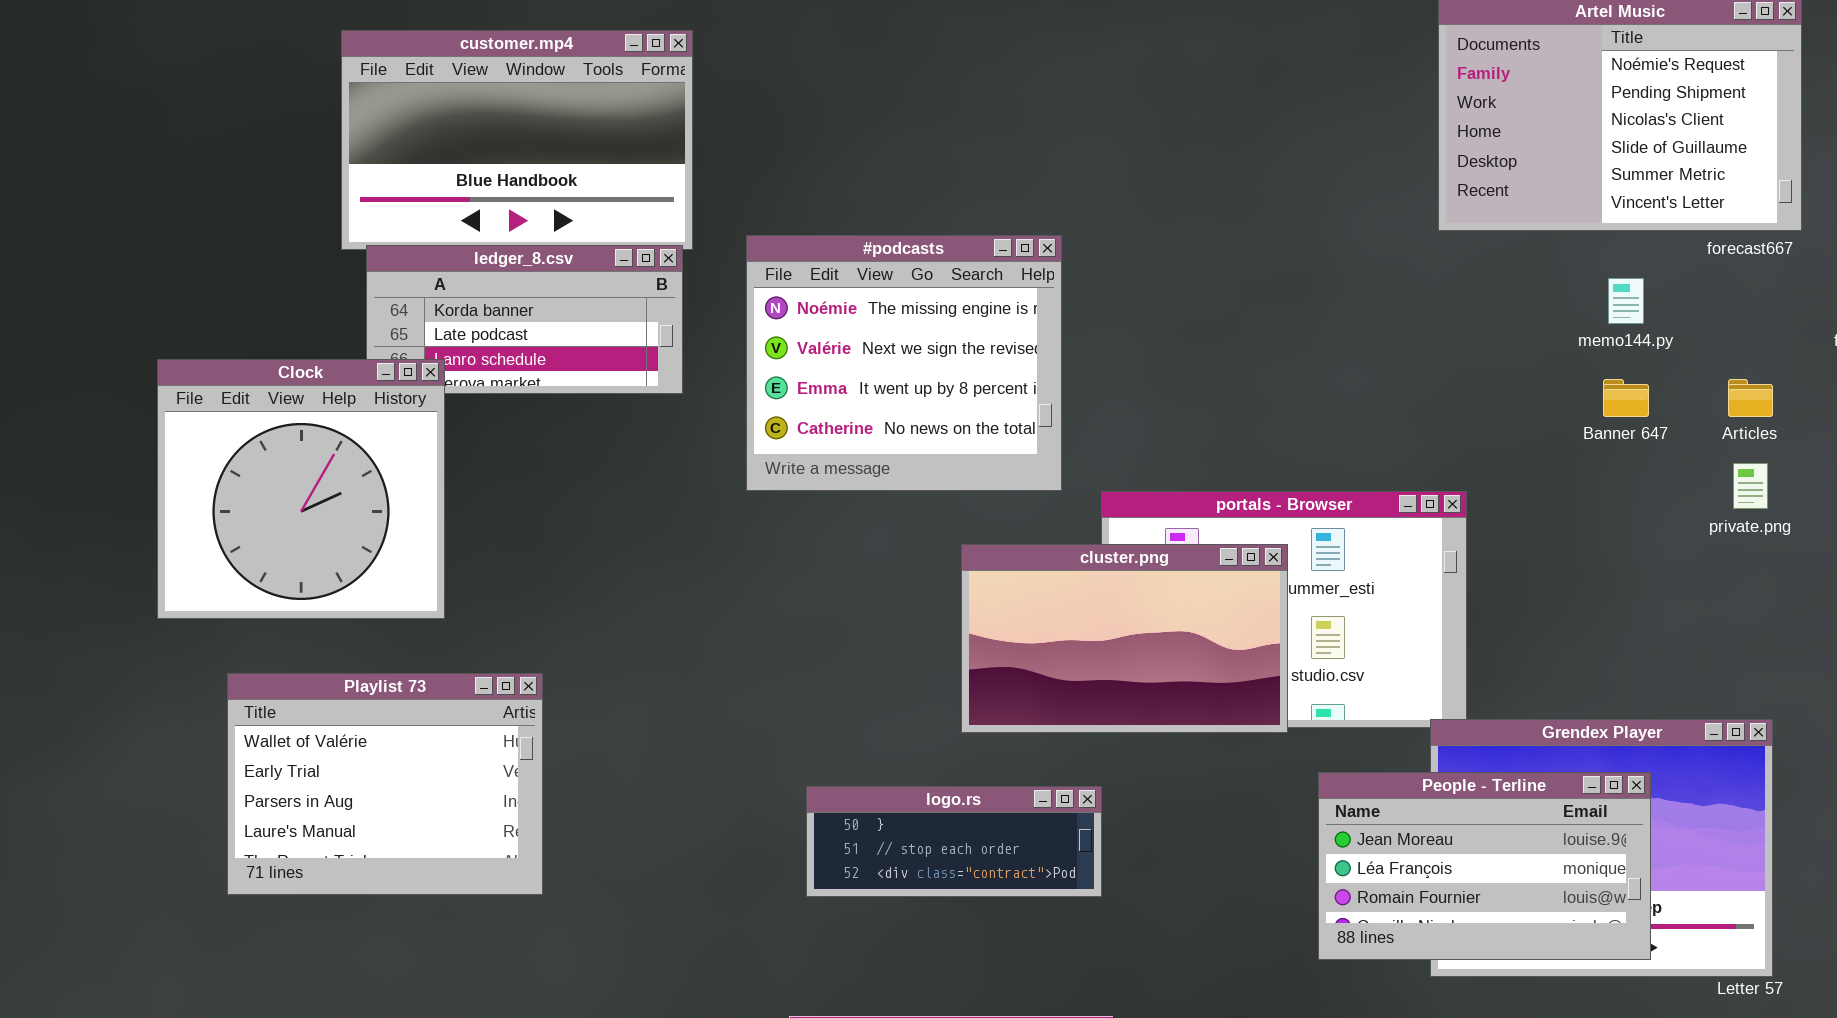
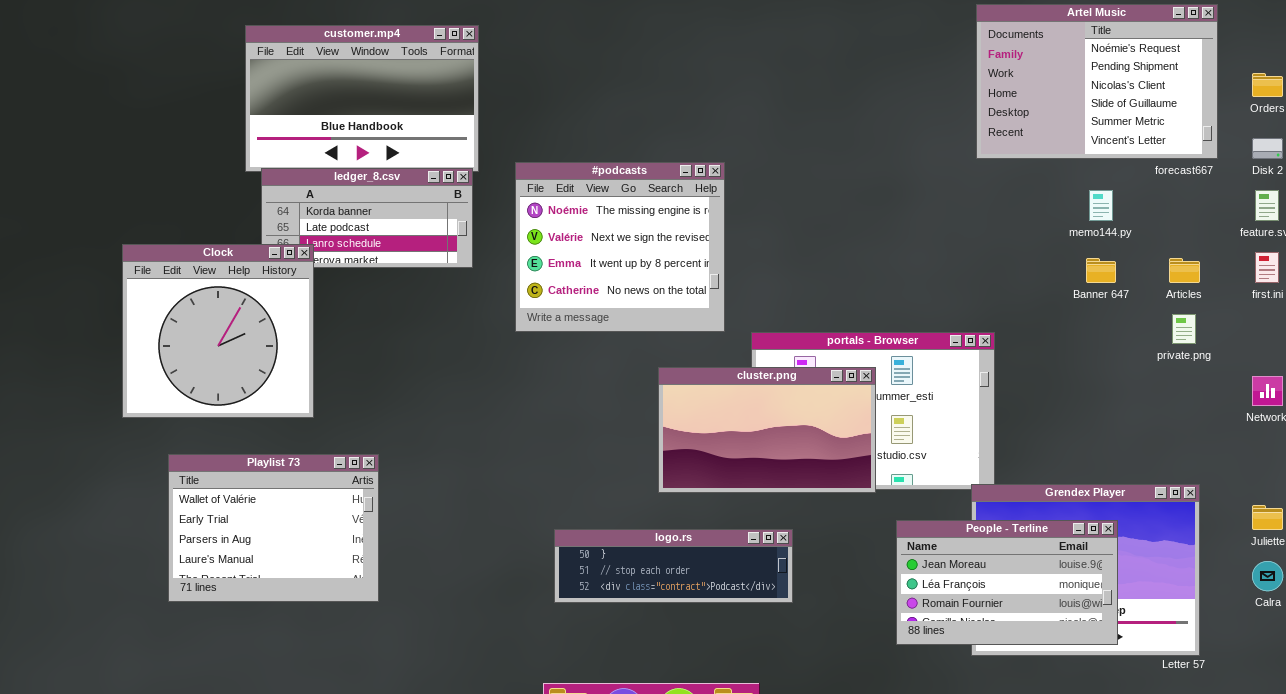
logo.rs: [806,786,1102,897] -> [554,529,793,603], resized

